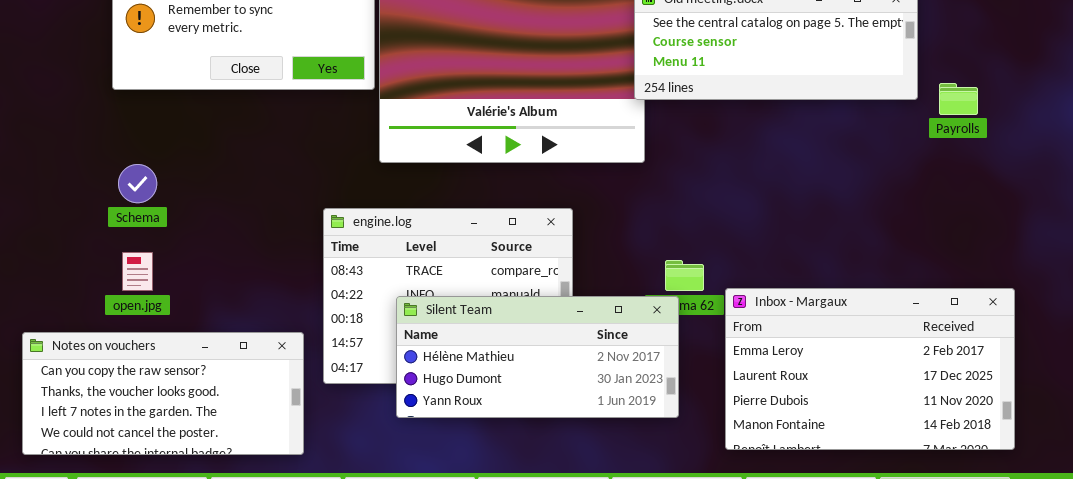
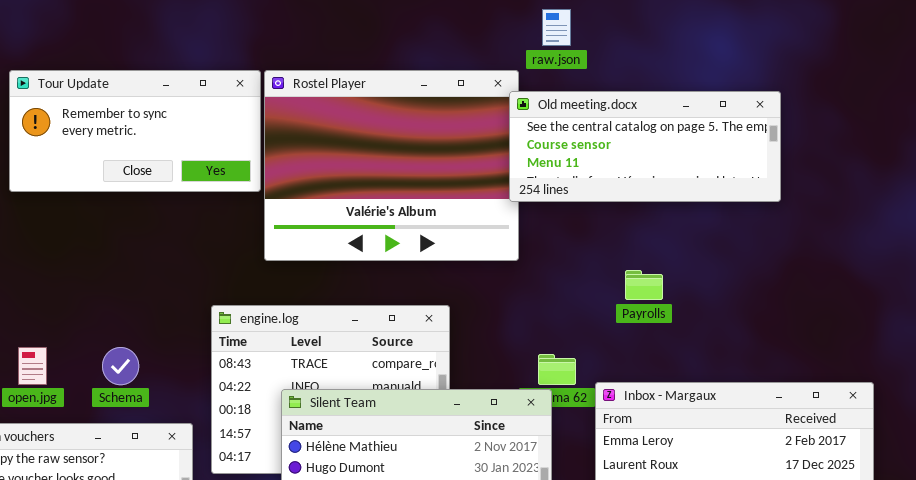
Payrolls: [939,83,978,115] -> [625,270,663,300], moved
Schema: [118,164,157,203] -> [102,347,139,385], moved

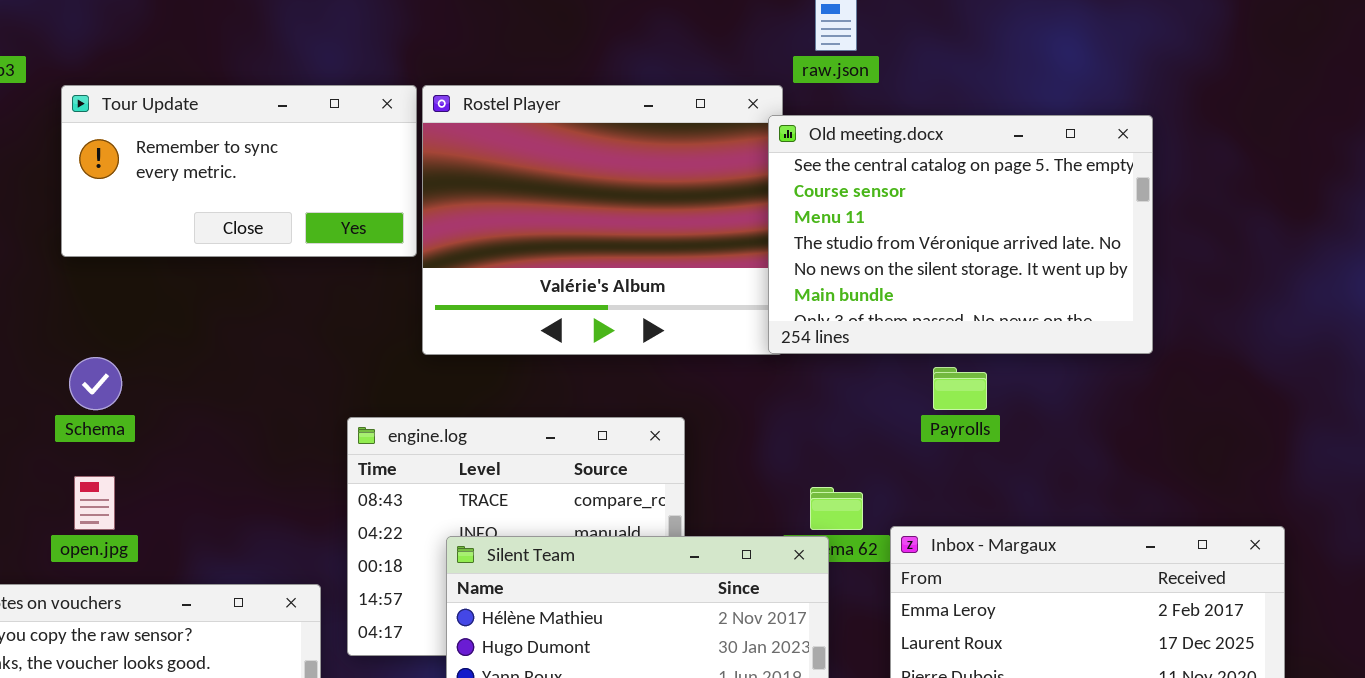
Old meeting.docx: [509,91,781,202] -> [768,115,1153,354], resized
Schema: [102,347,139,385] -> [69,357,122,410], moved

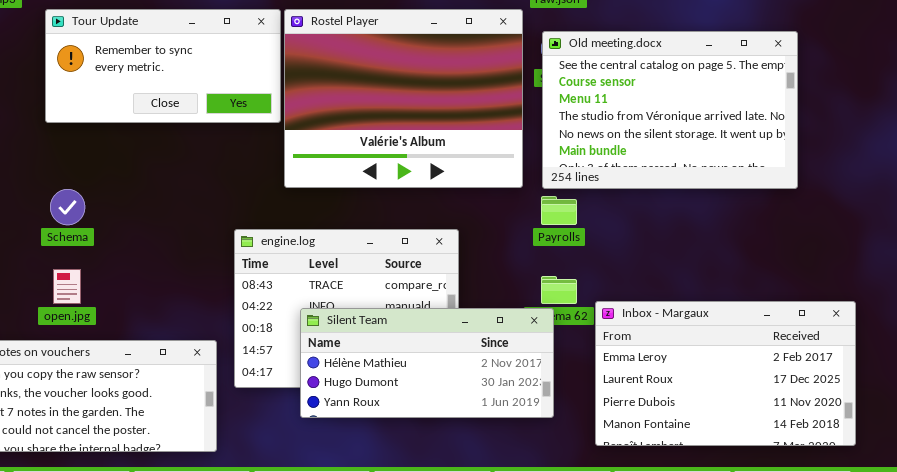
Old meeting.docx: [768,115,1153,354] -> [542,31,798,189], moved
Payrolls: [933,367,987,410] -> [541,196,577,225], moved

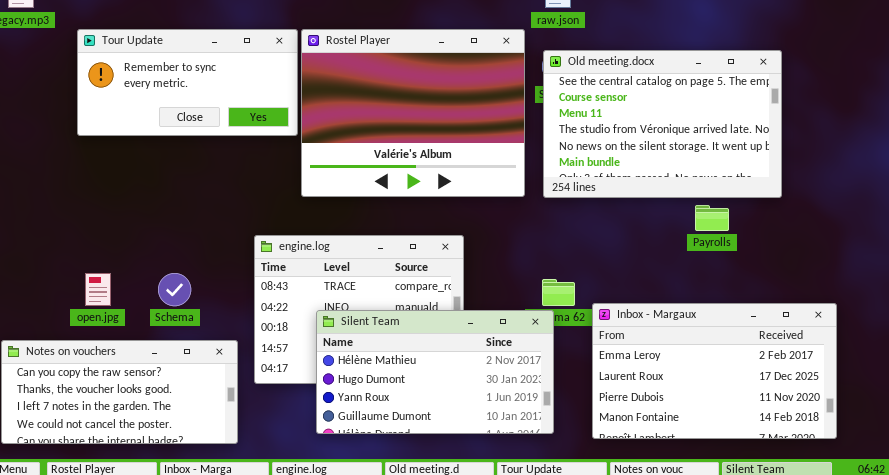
Schema: [50,189,85,225] -> [158,273,191,306], moved
Payrolls: [541,196,577,225] -> [695,205,729,231], moved
Silent Team: [300,308,554,418] -> [316,310,554,434], resized

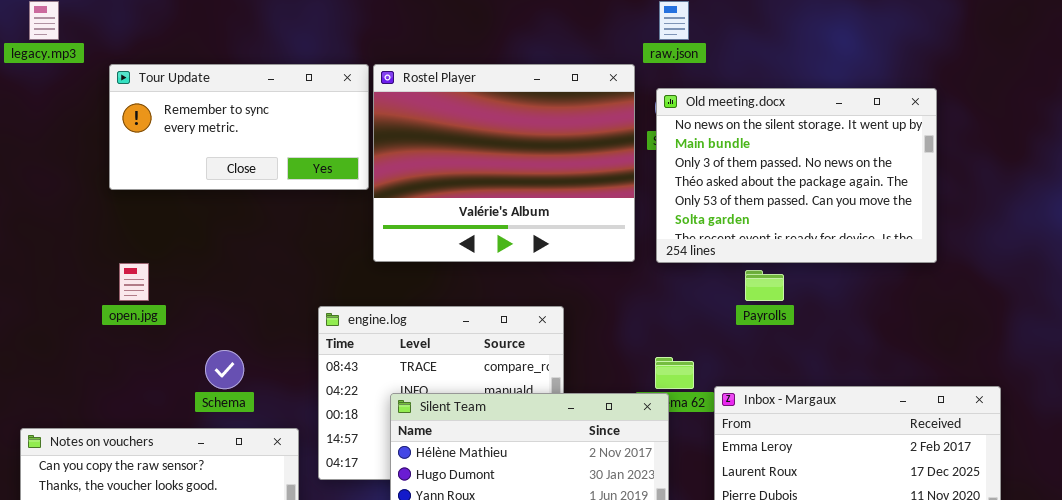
Old meeting.docx: [543,50,782,198] -> [656,88,937,263], scrolled down 4 rows
Payrolls: [695,205,729,231] -> [745,270,784,301], moved
open.jpg: [85,273,111,306] -> [119,263,149,301], moved

